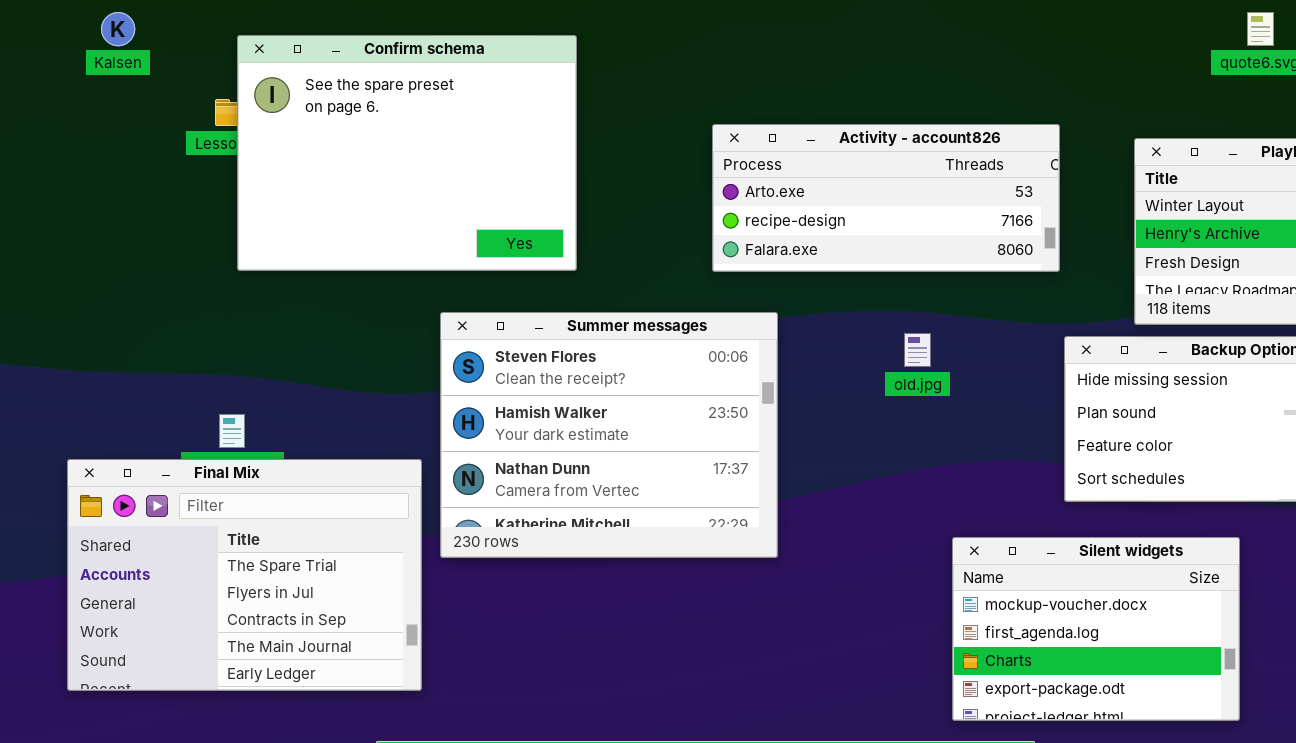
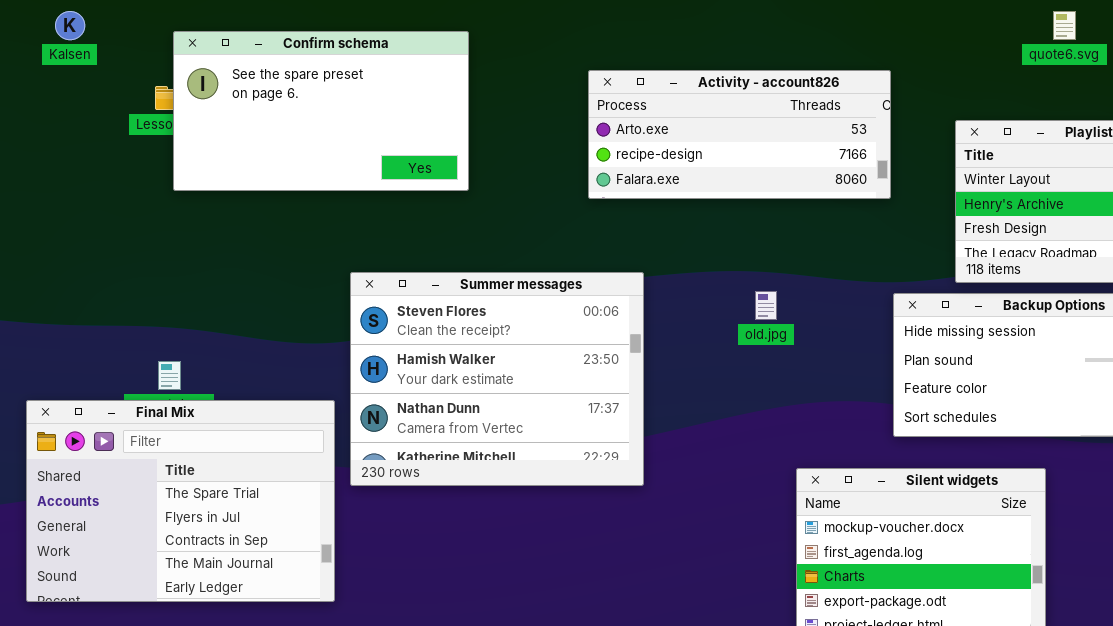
Confirm schema: [237,35,577,271] -> [173,31,469,191], resized
Activity - account826: [712,124,1060,272] -> [588,70,891,199], moved

